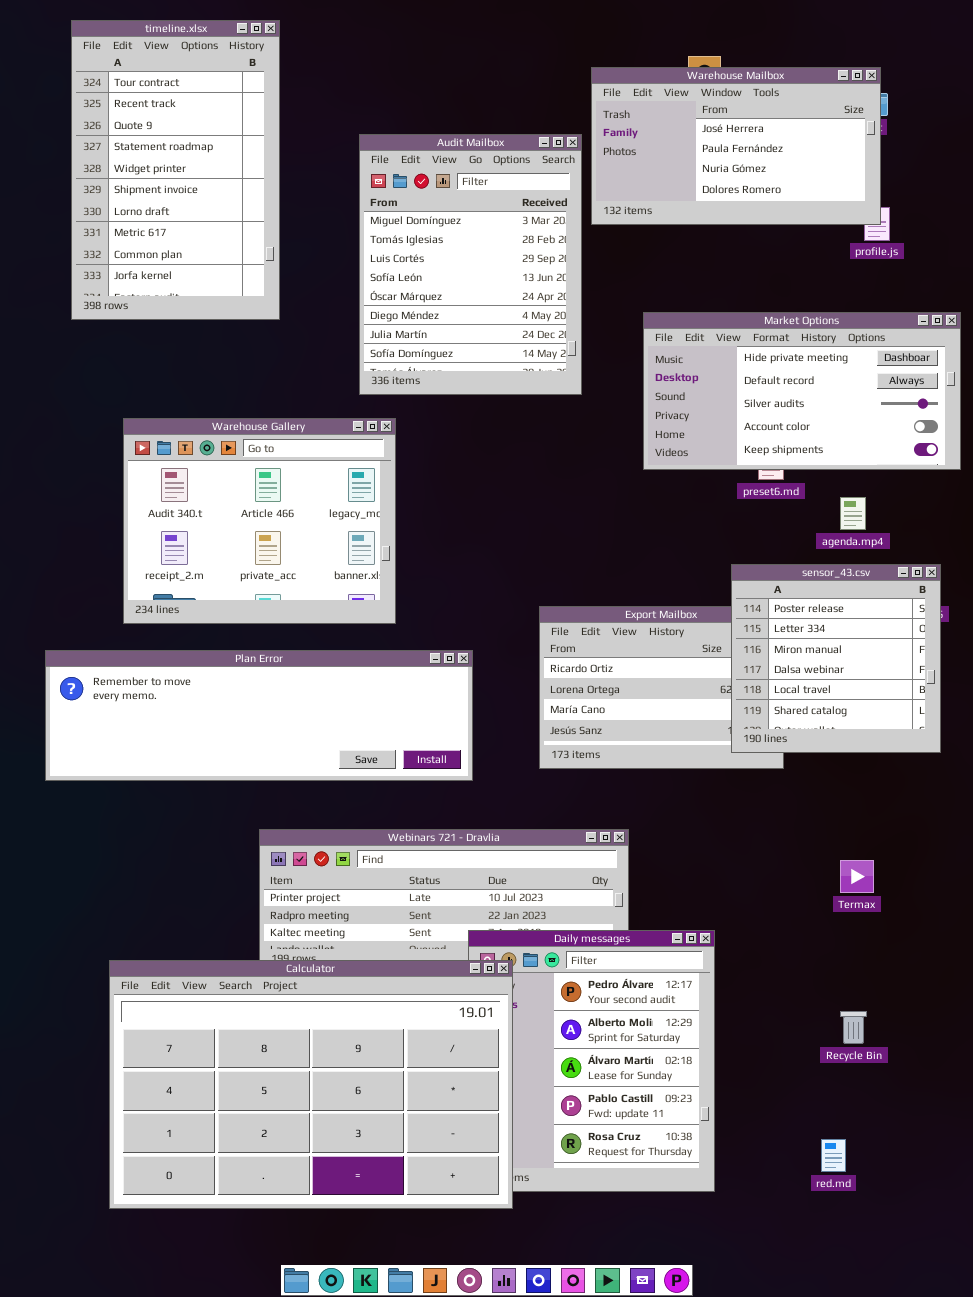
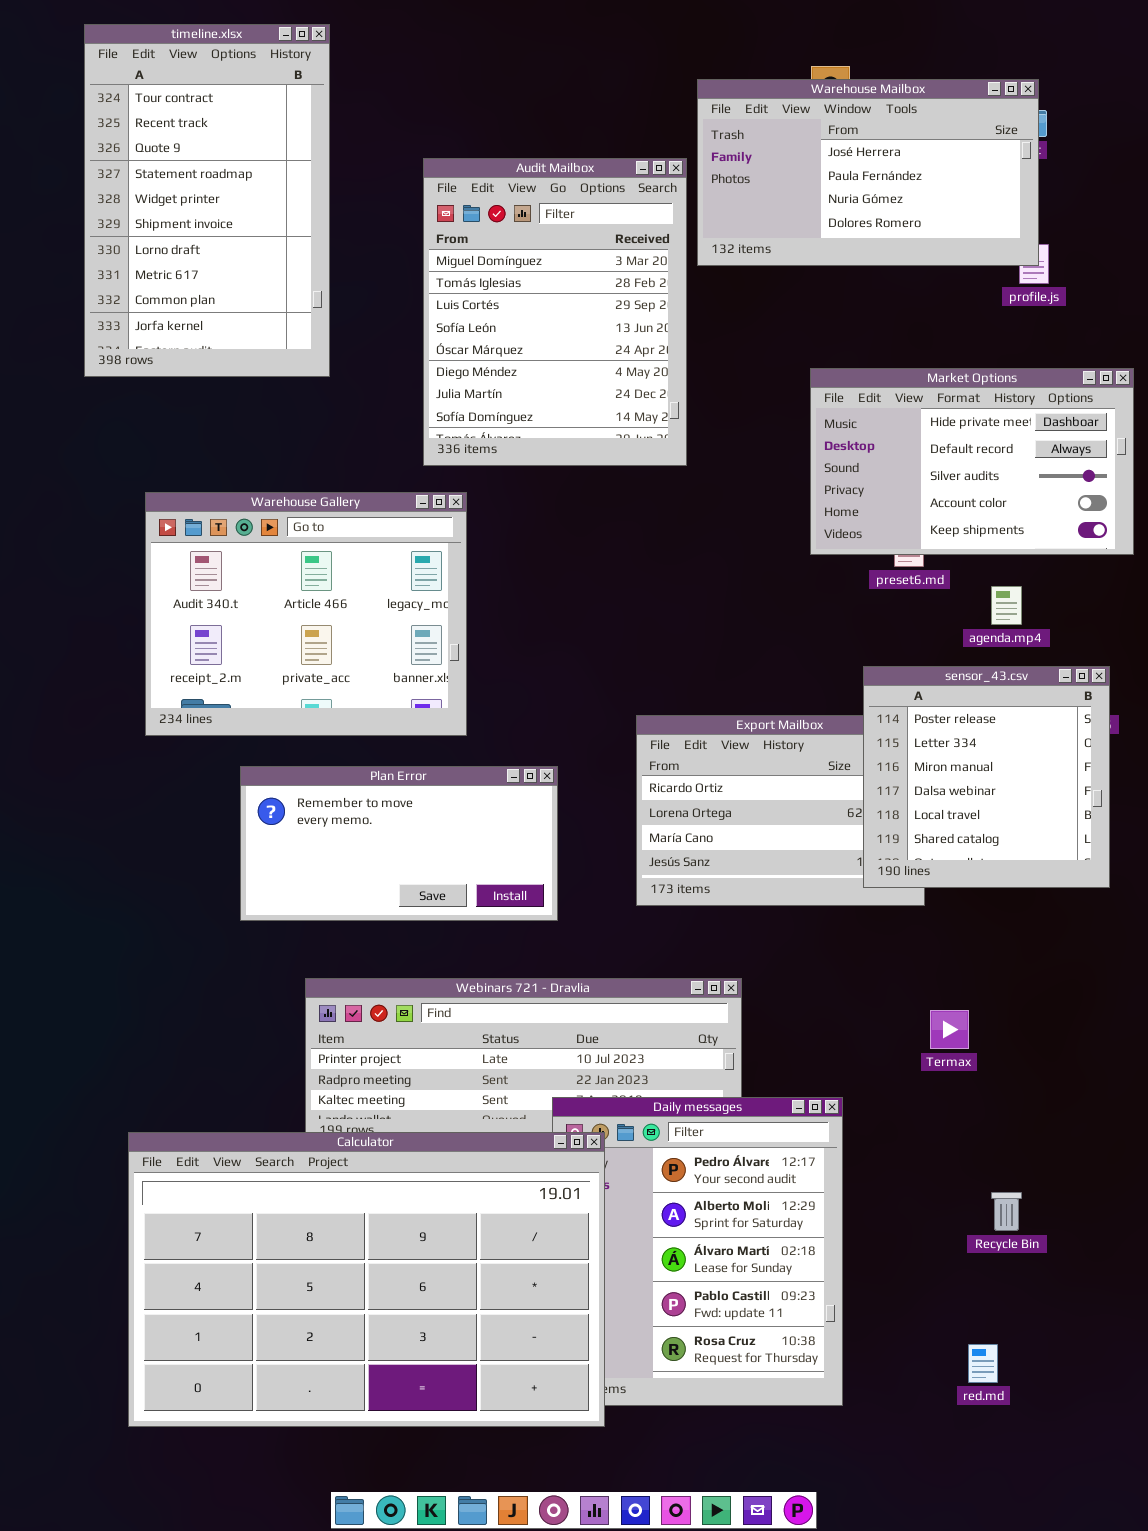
Market Options: [643,312,961,470] -> [810,368,1134,555], resized
Plan Error: [45,650,473,781] -> [240,766,558,921], resized
Termax: [840,860,874,893] -> [930,1010,969,1049], moved

